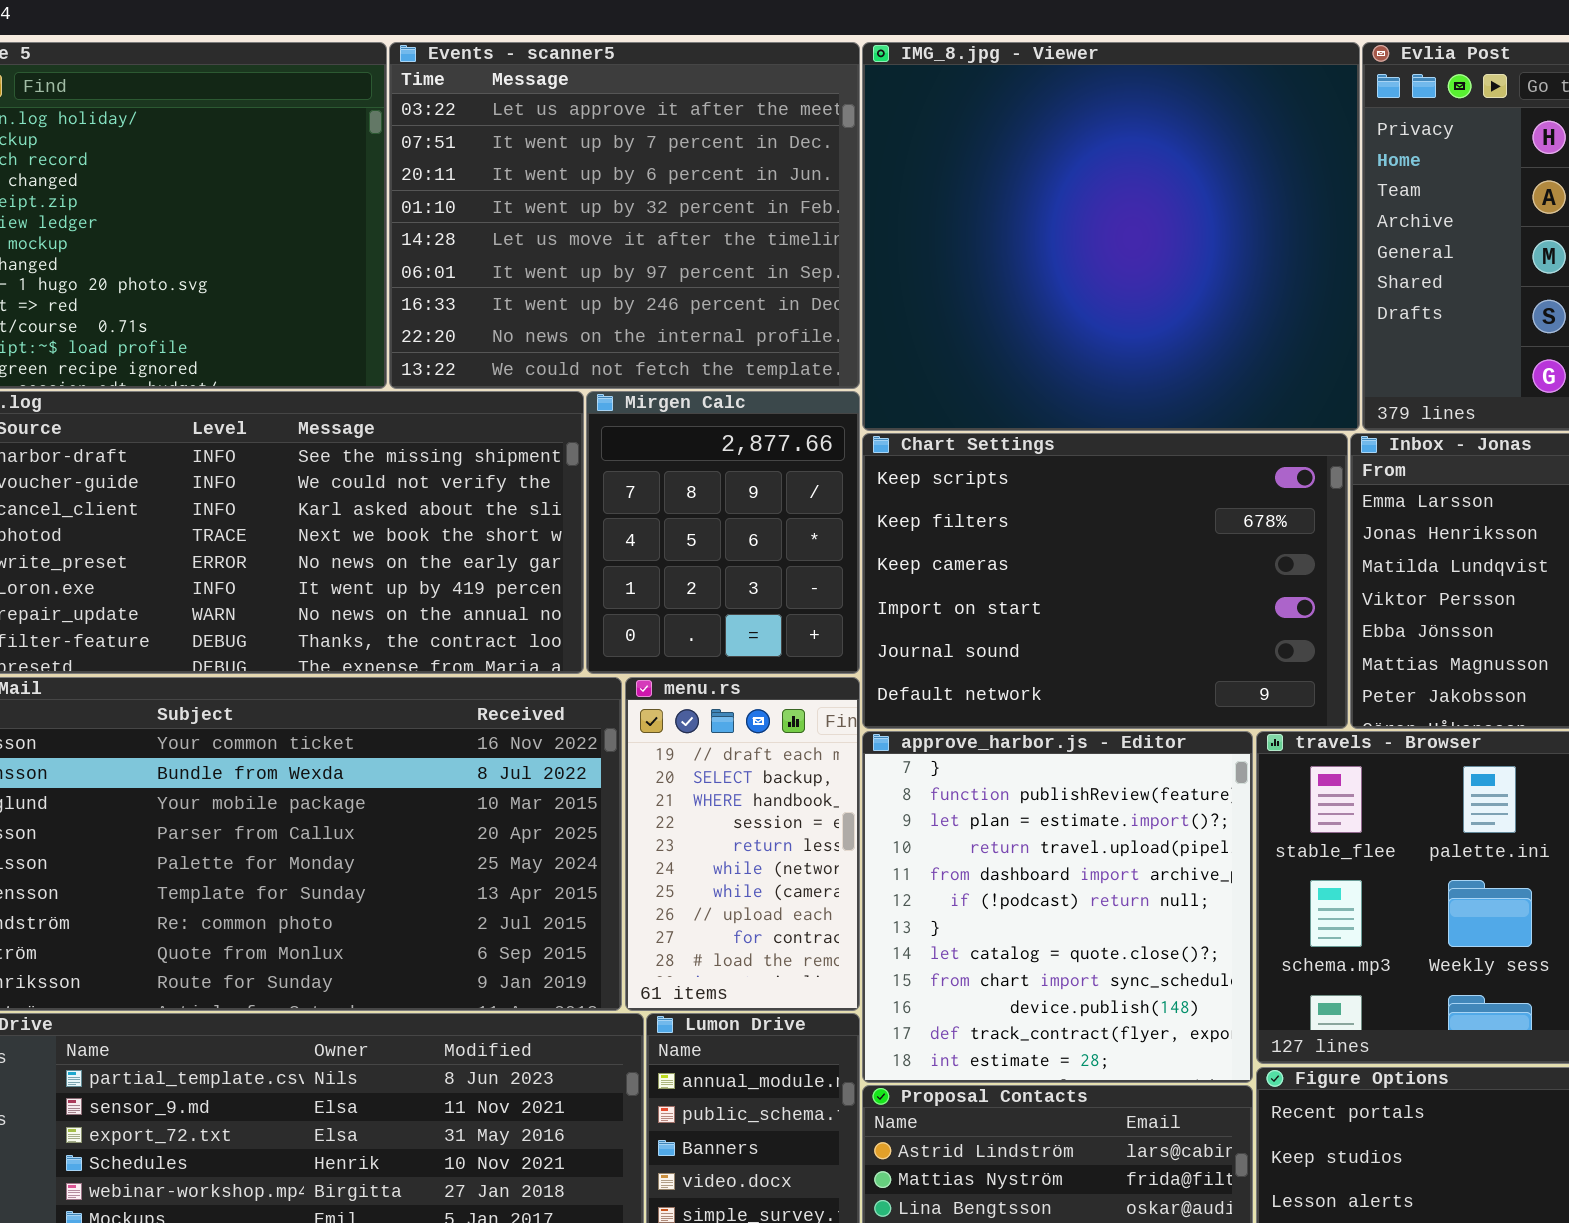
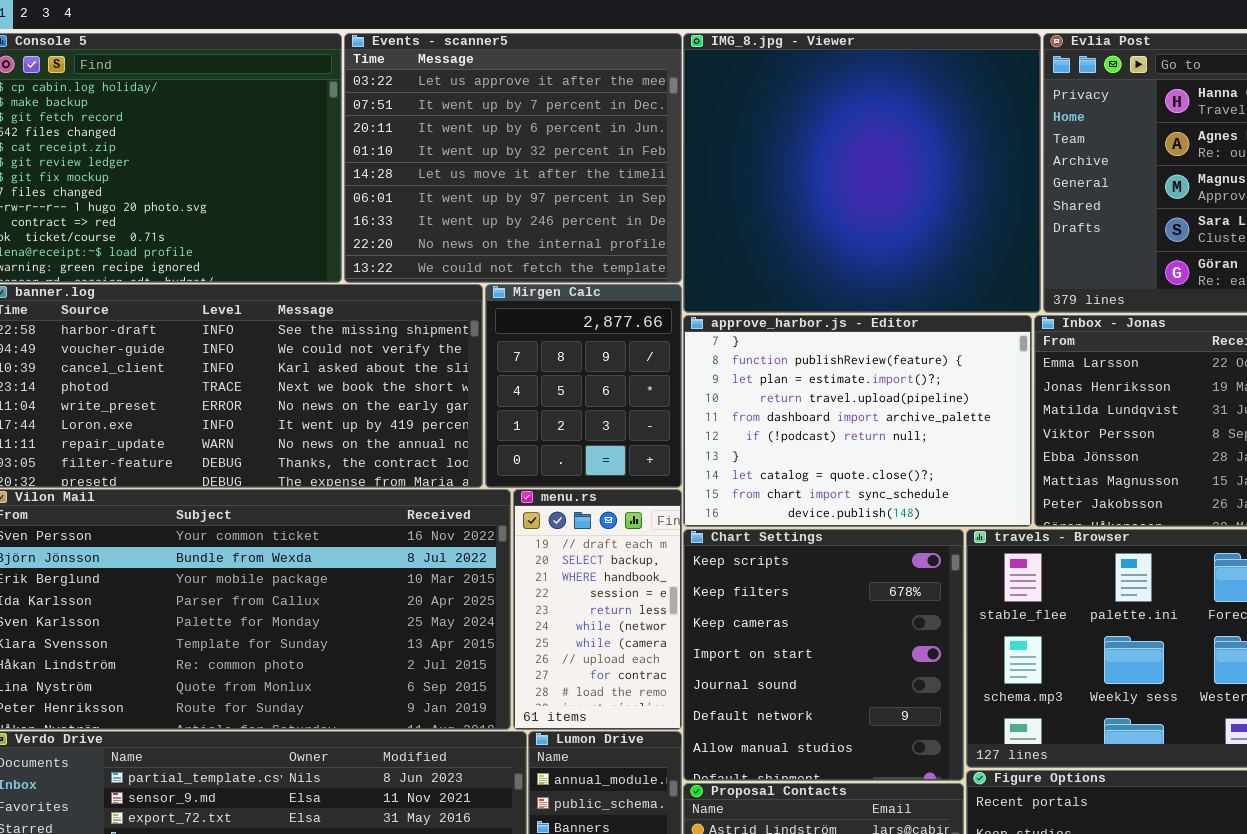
Chart Settings: [862,433,1348,729] -> [683,529,964,781], moved, resized
approve_harbor.js - Editor: [862,731,1253,1083] -> [683,315,1032,527], moved, resized

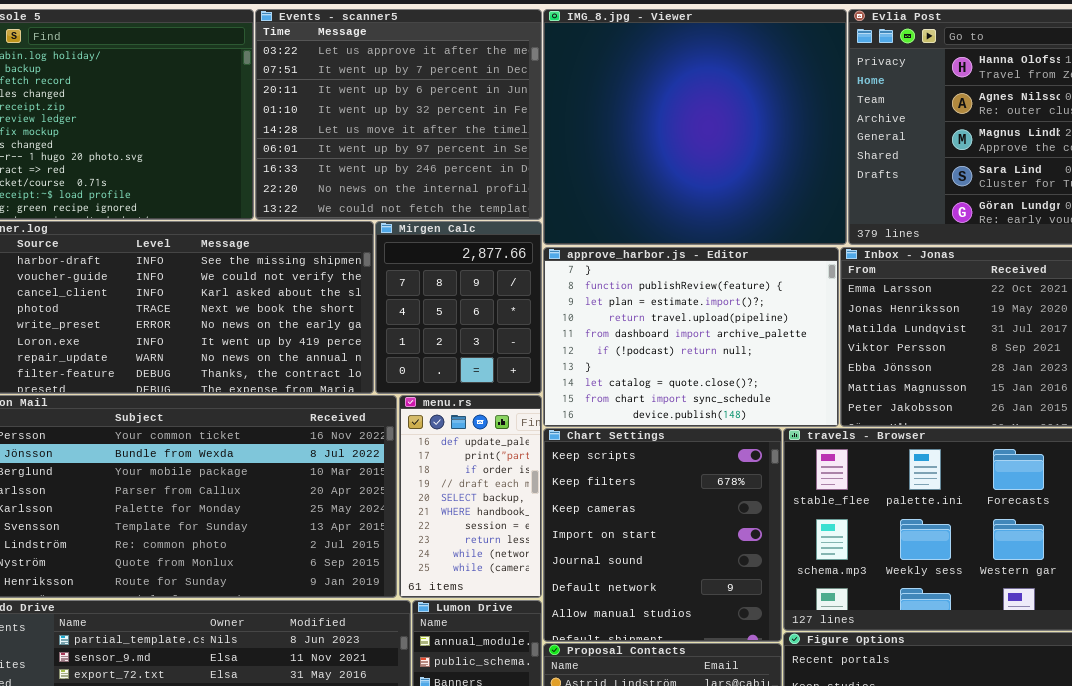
menu.rs: [513,489,682,730] -> [399,395,542,598], scrolled up 3 rows

